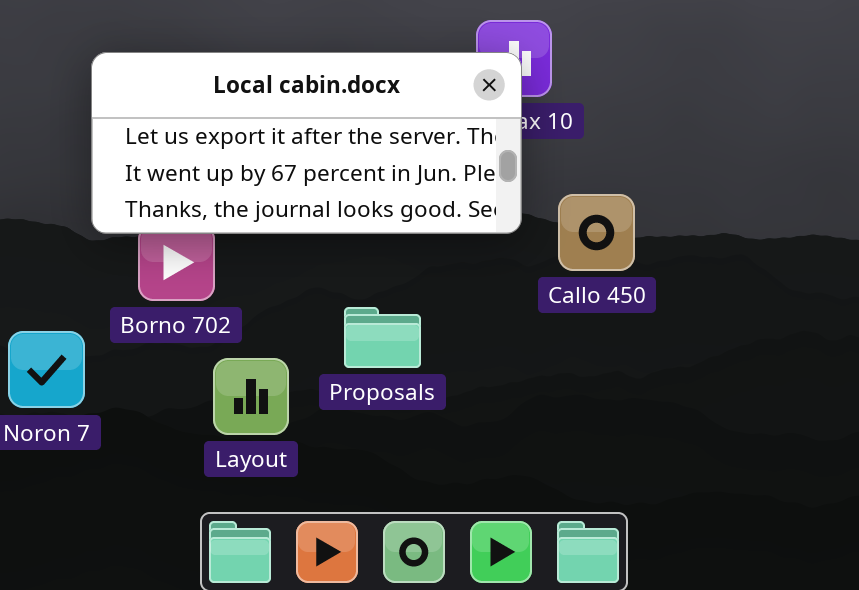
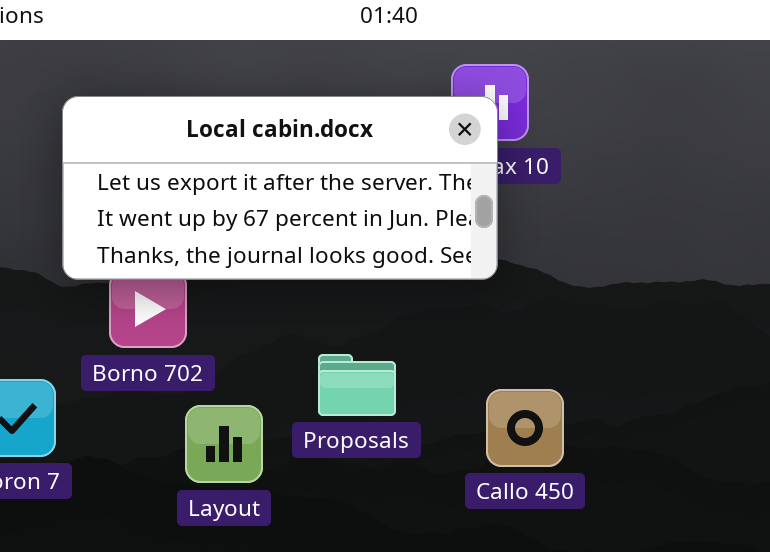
Callo 450: [558,194,635,271] -> [486,389,564,467], moved

